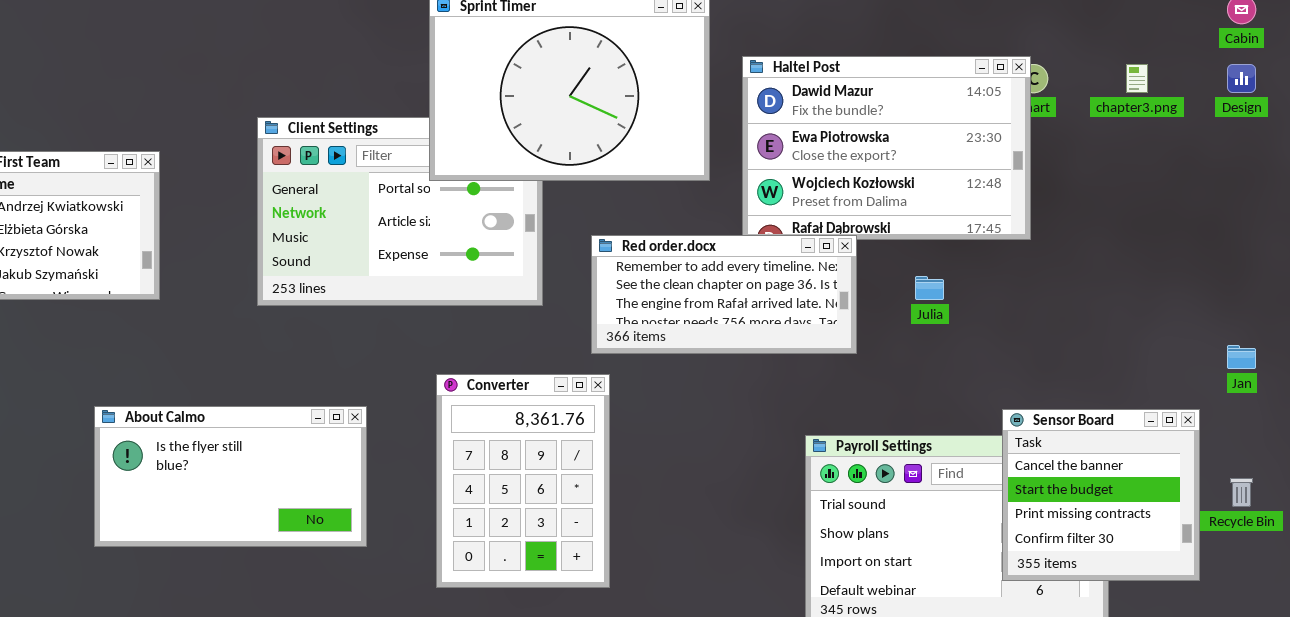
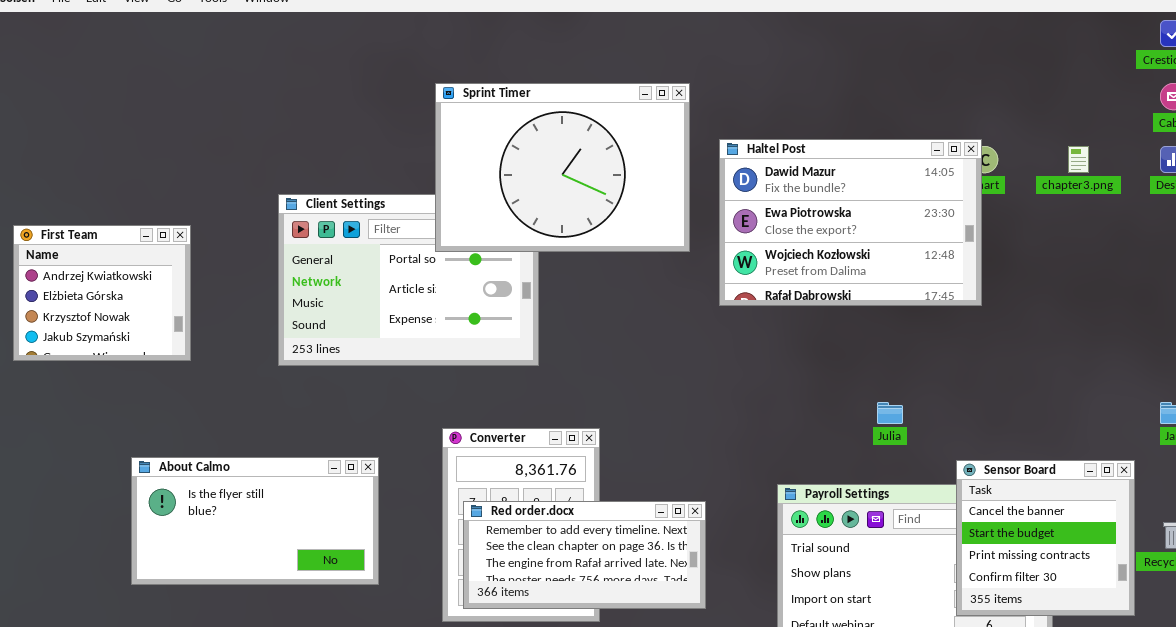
Red order.docx: [591,235,857,354] -> [463,501,706,609], moved
Julia: [915,276,944,300] -> [877,402,903,424], moved

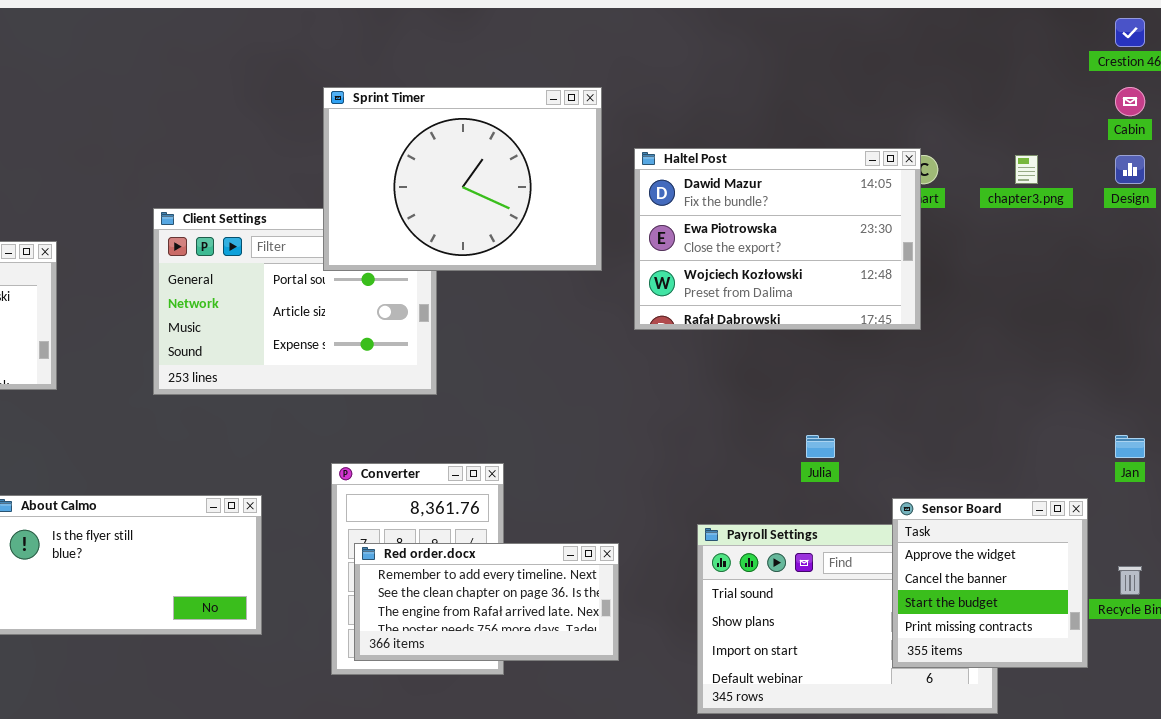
Sensor Board: [956,460,1135,616] -> [892,498,1088,668], scrolled up 1 row

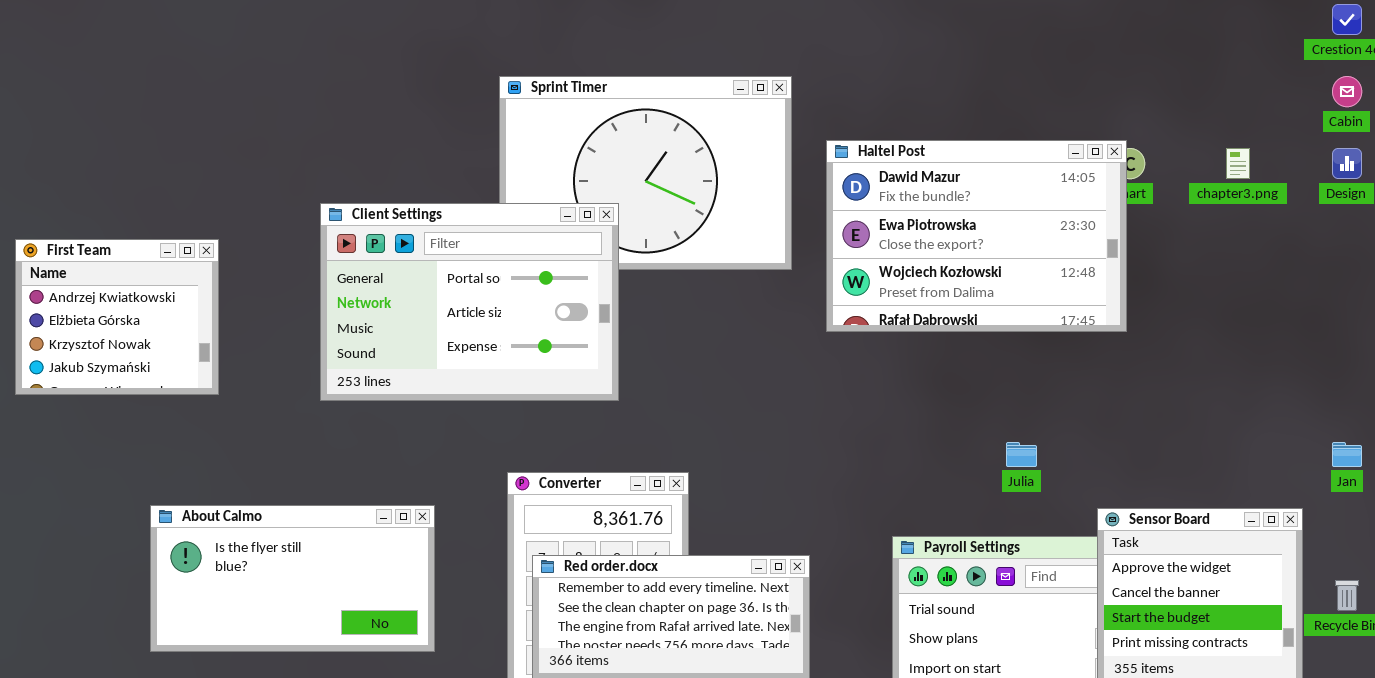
Client Settings: [153,208,437,395] -> [320,203,619,401], raised

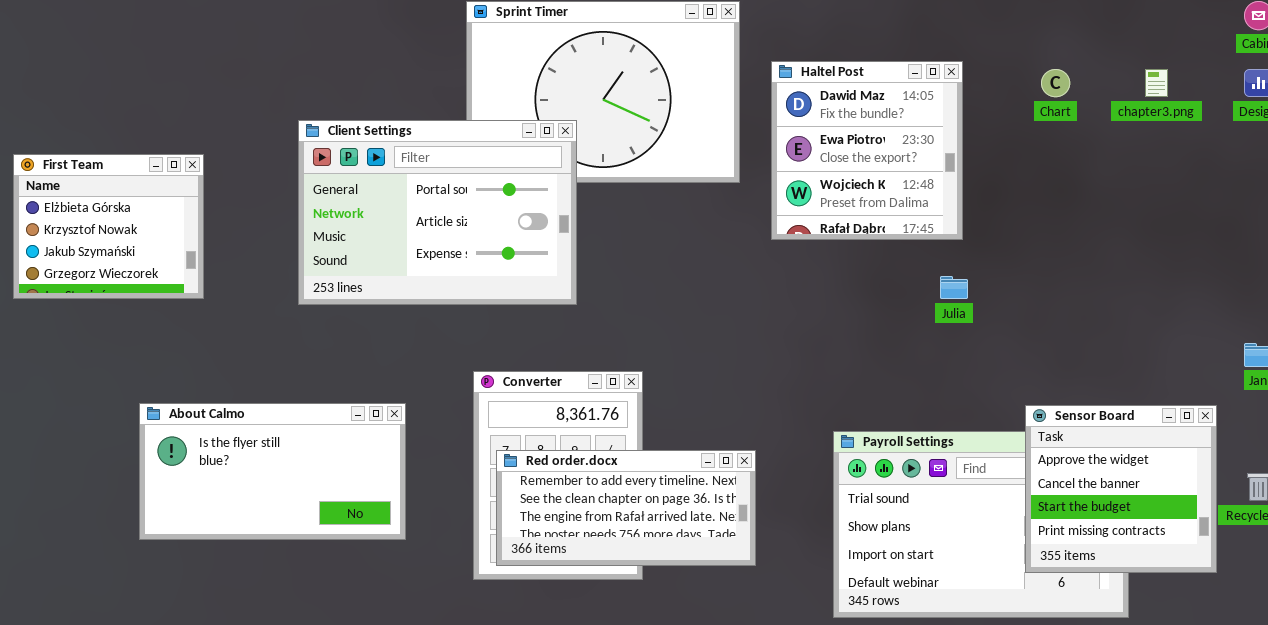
Haltel Post: [826,140,1127,332] -> [771,61,963,240], resized
First Team: [15,239,219,395] -> [13,154,204,299], scrolled down 1 row
Julia: [1006,442,1037,467] -> [940,276,968,299], moved

